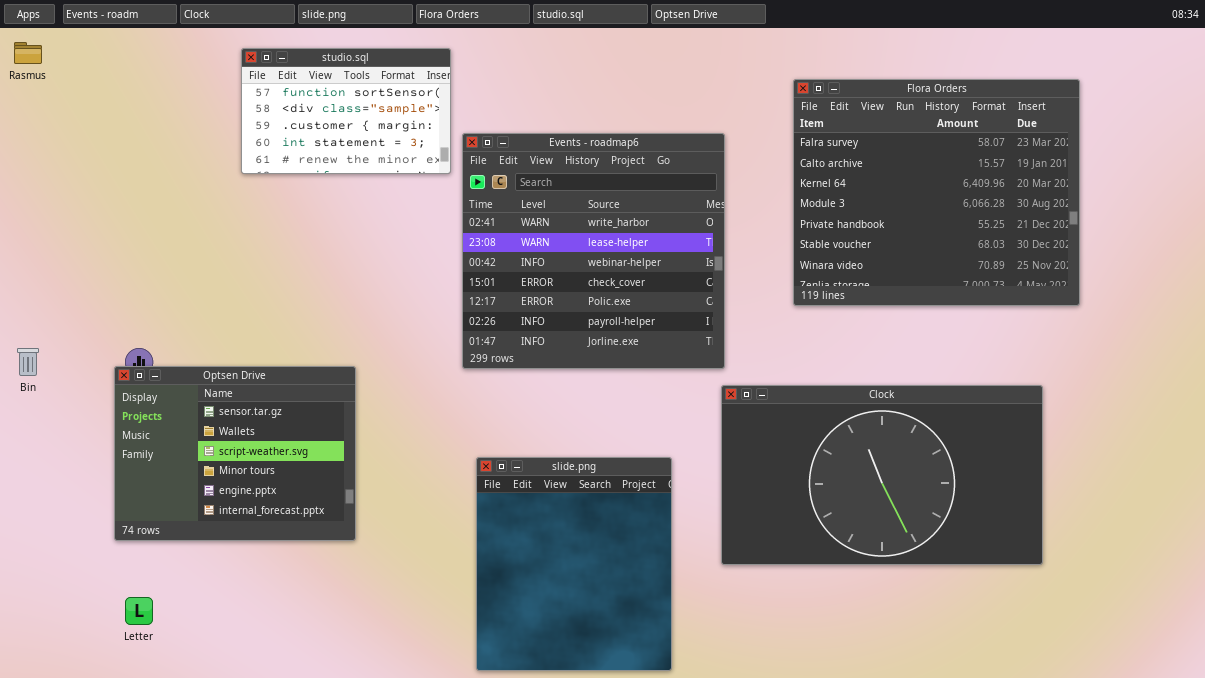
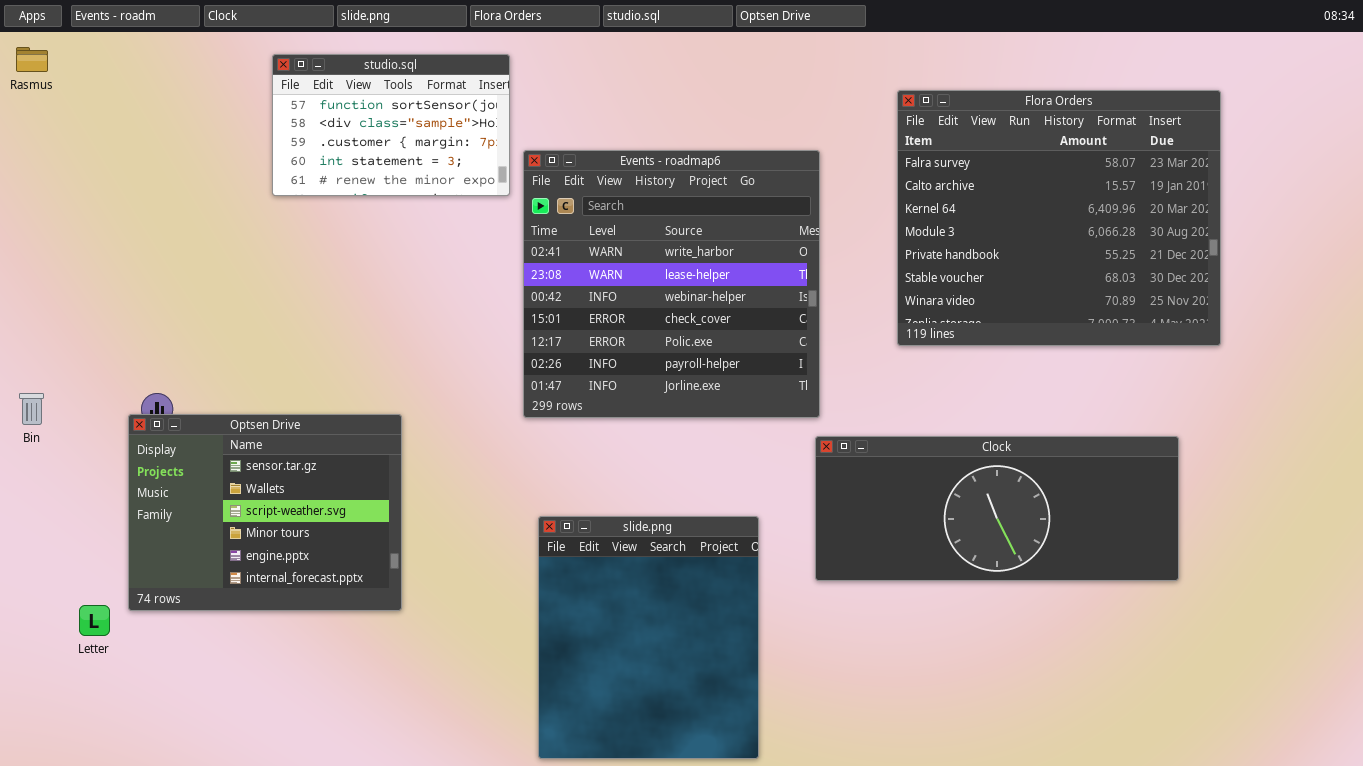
Clock: [721,385,1043,565] -> [815,436,1179,581], resized
Letter: [125,597,153,625] -> [79,605,110,636], moved

